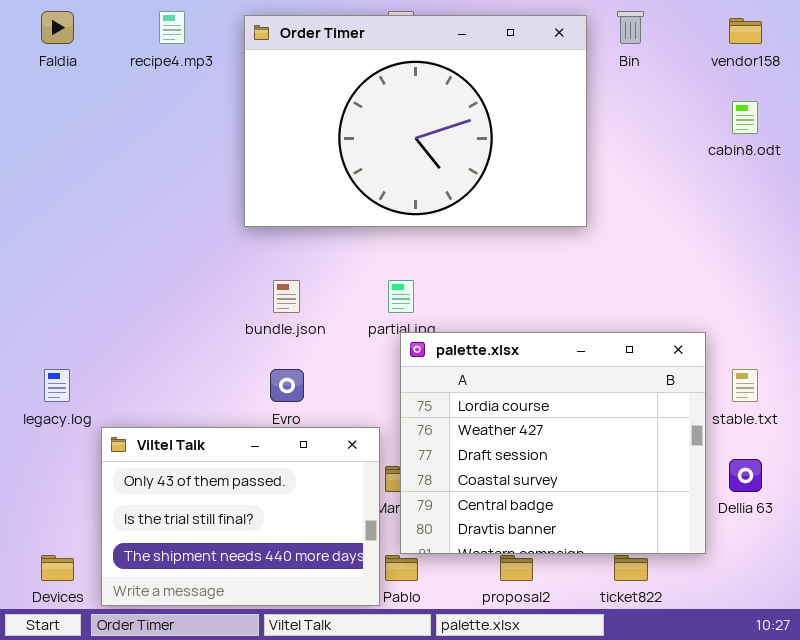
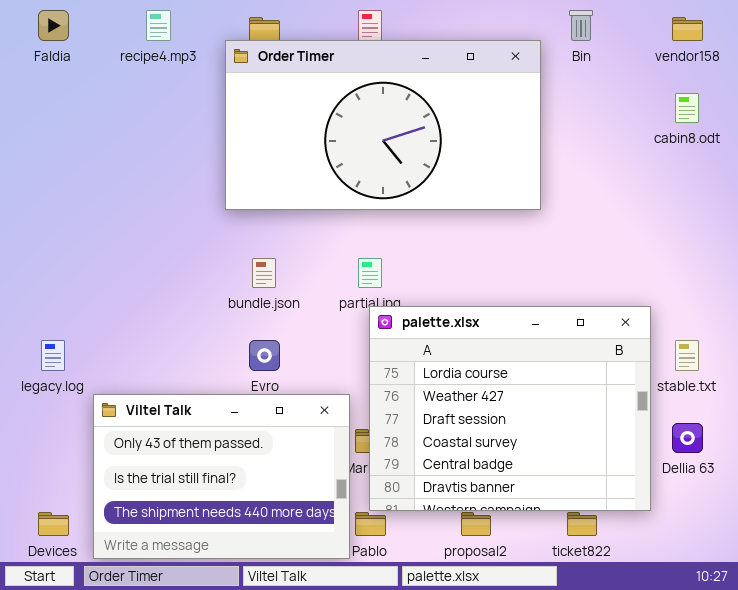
Order Timer: [244,15,587,227] -> [225,40,541,210], resized

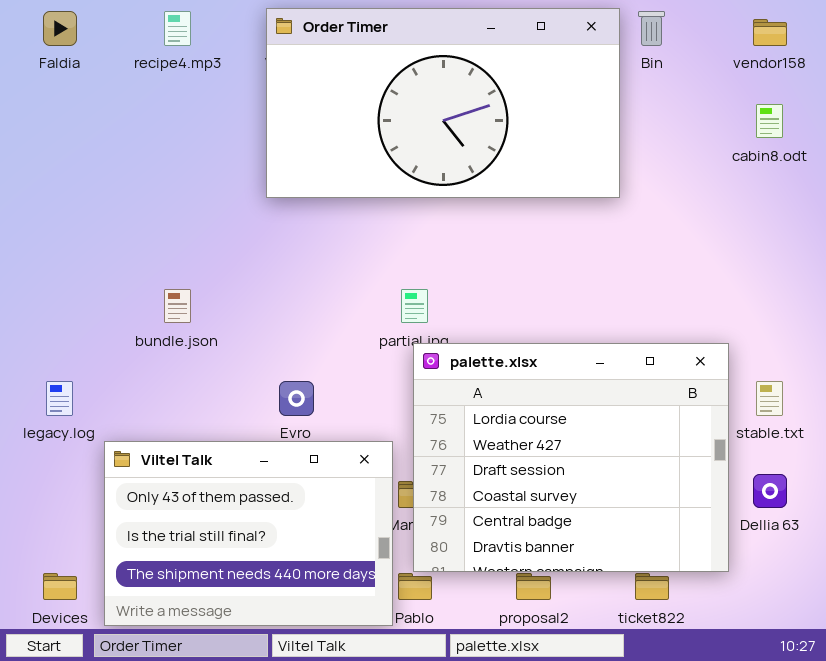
Order Timer: [225,40,541,210] -> [266,8,620,198], moved
bundle.json: [252,258,276,288] -> [164,289,191,323], moved

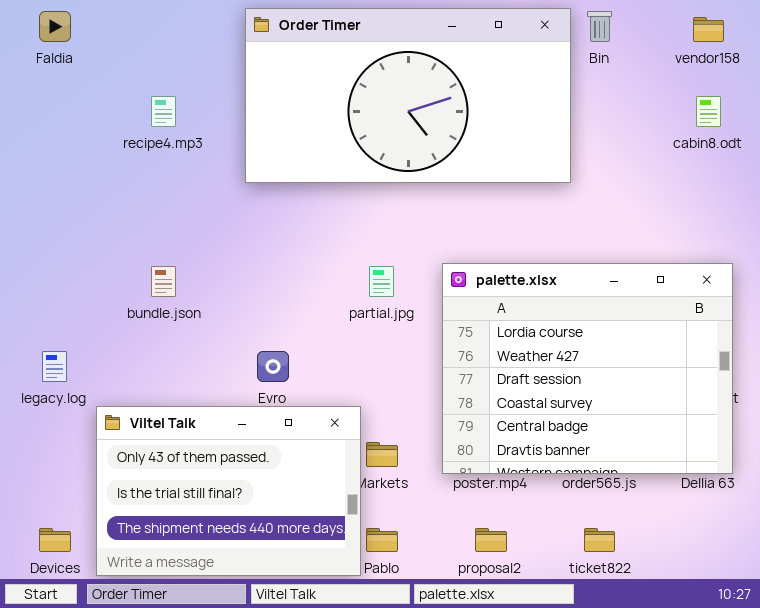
recipe4.mp3: [164,11,191,46] -> [151,96,176,127], moved
palette.xlsx: [413,343,729,572] -> [442,263,733,474], moved

